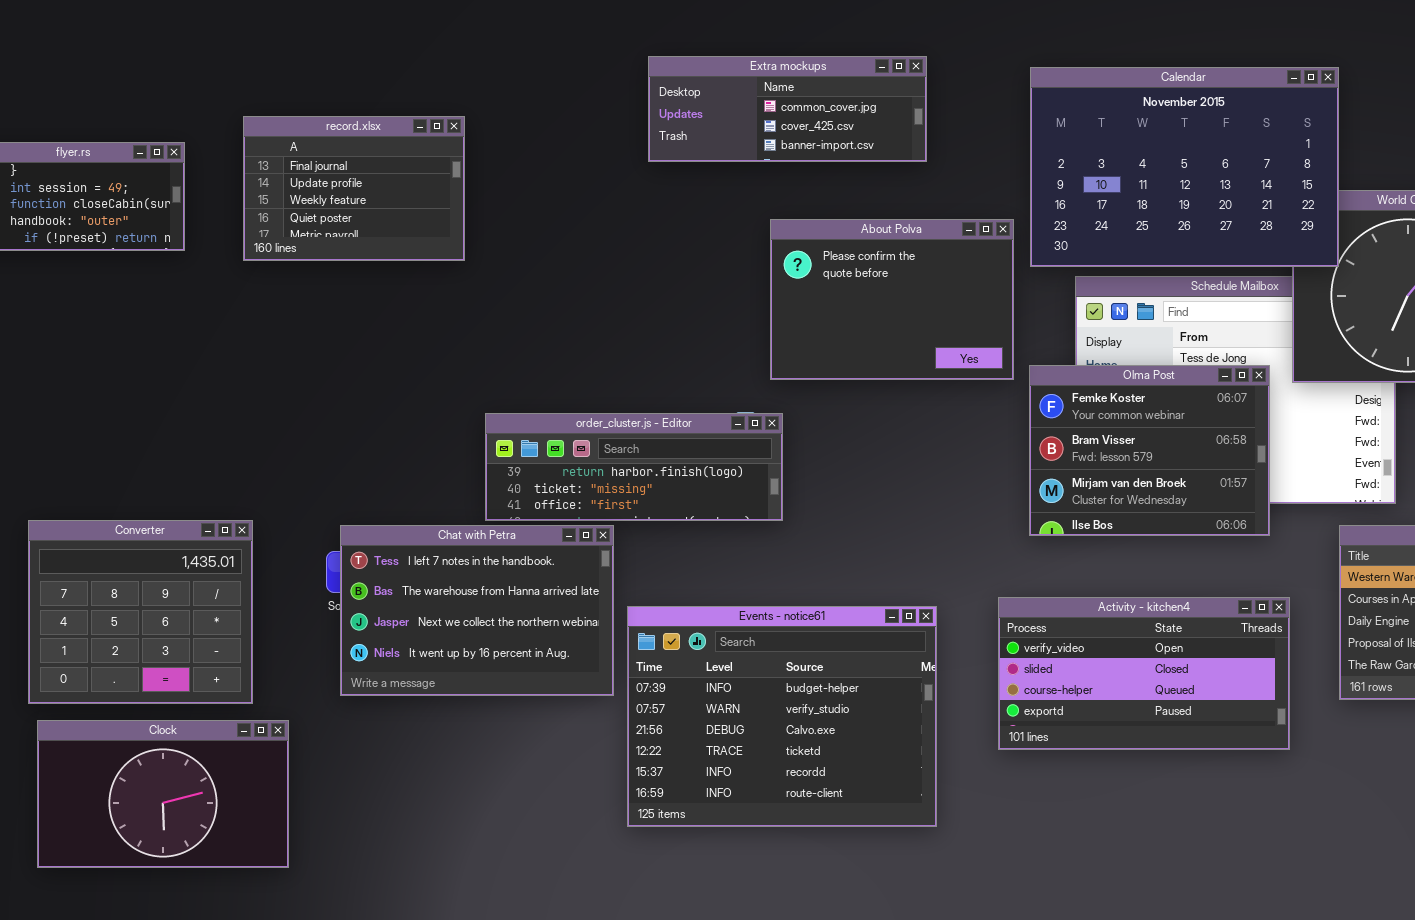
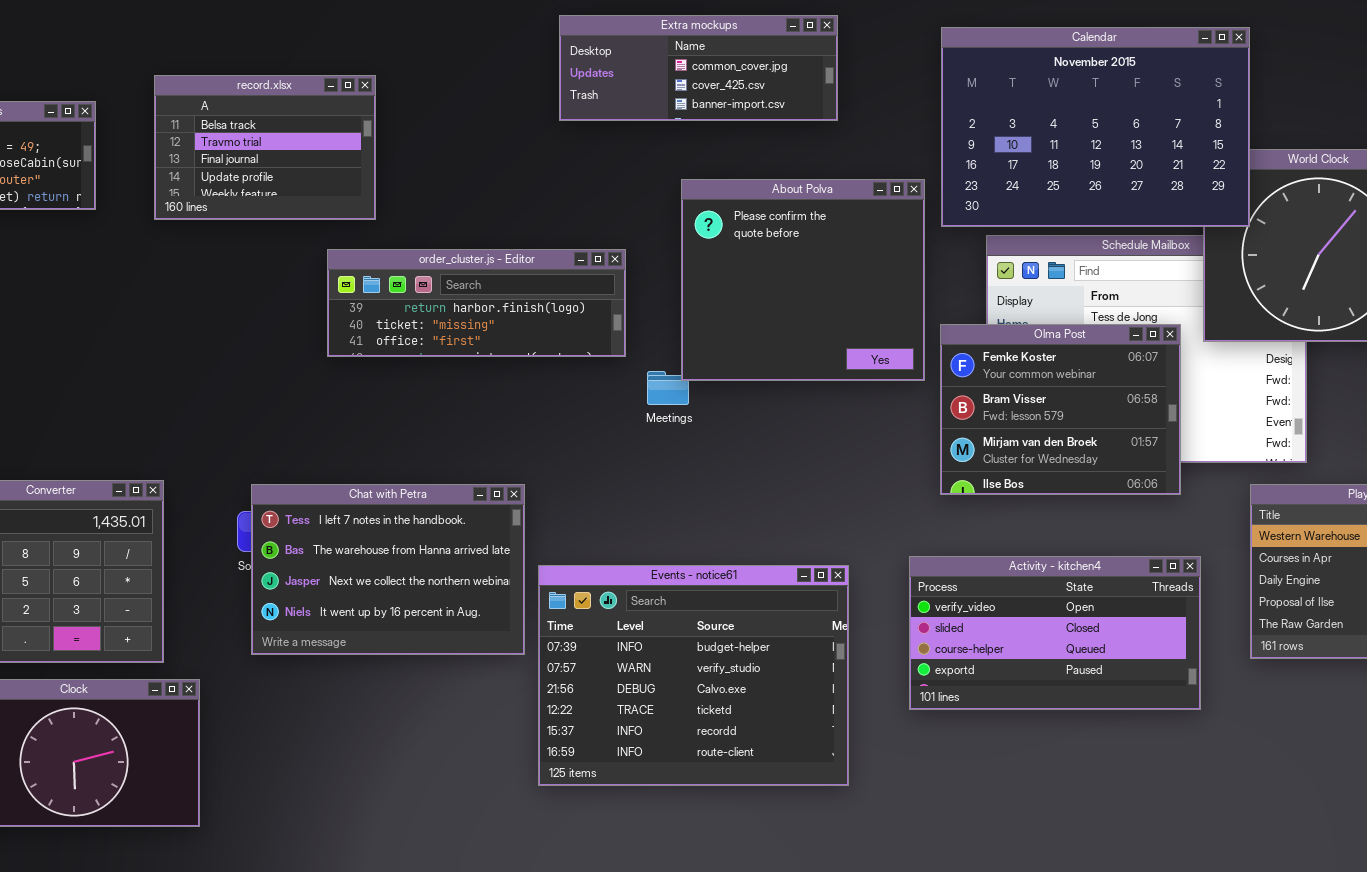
record.xlsx: [243,116,465,261] -> [154,75,376,220], scrolled up 2 rows
About Polva: [770,219,1014,380] -> [681,179,925,381], resized
order_cluster.js - Editor: [485,413,783,521] -> [327,249,626,357], moved

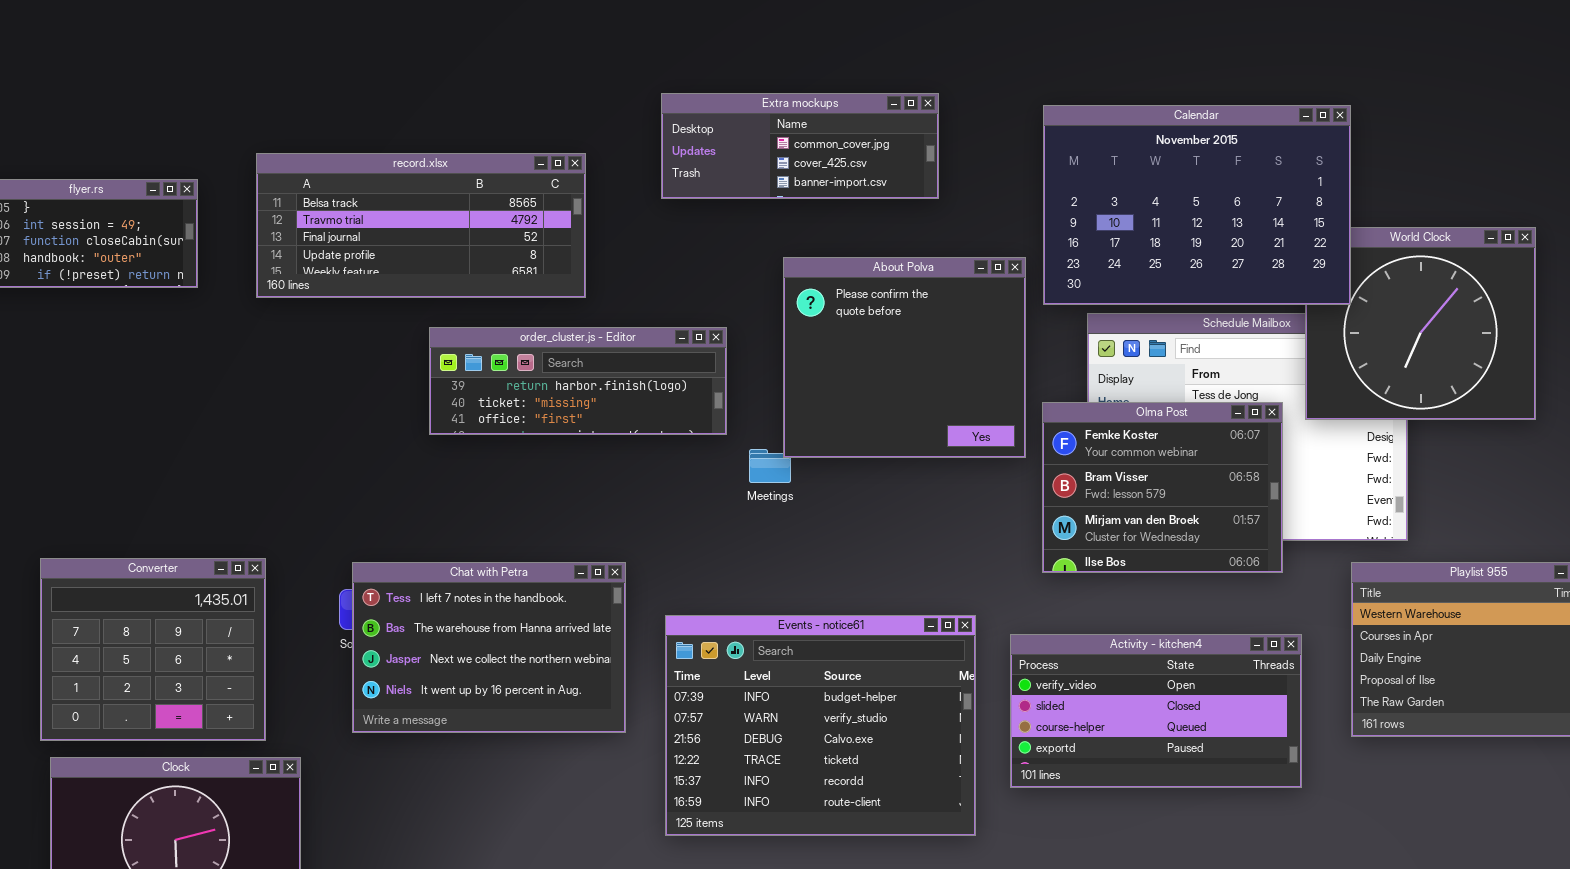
record.xlsx: [154,75,376,220] -> [256,153,586,298], resized
Events - notice61: [538,565,849,786] -> [665,615,976,836], moved

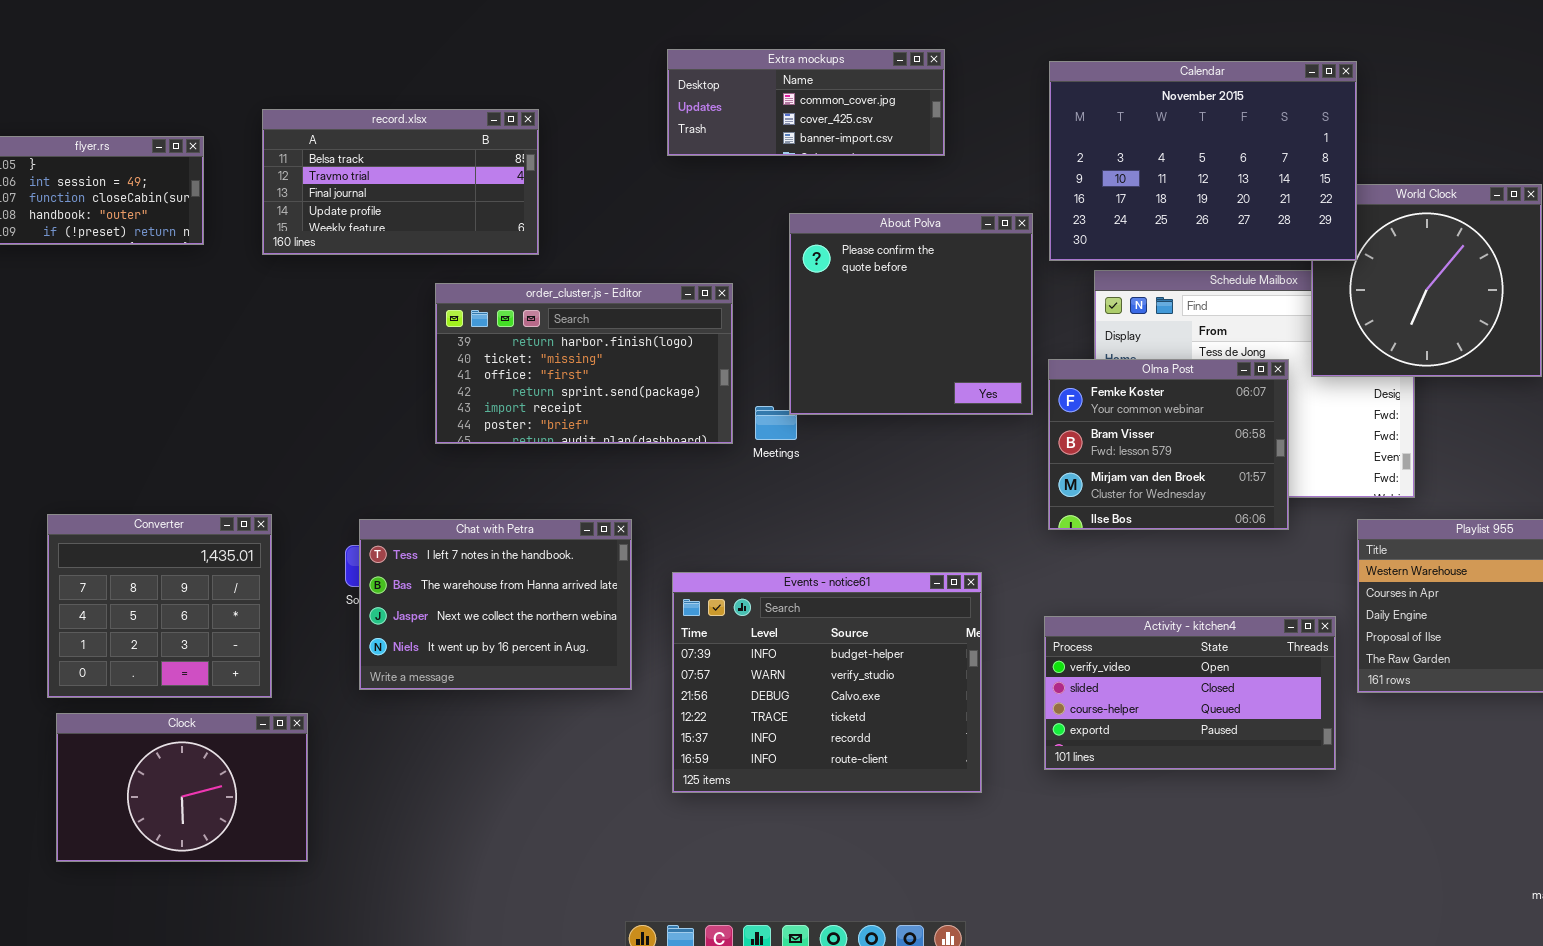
record.xlsx: [256,153,586,298] -> [262,109,539,255], resized
order_cluster.js - Editor: [429,327,727,435] -> [435,283,733,444], resized
Activity - kitchen4: [1010,634,1302,788] -> [1044,616,1336,770], moved

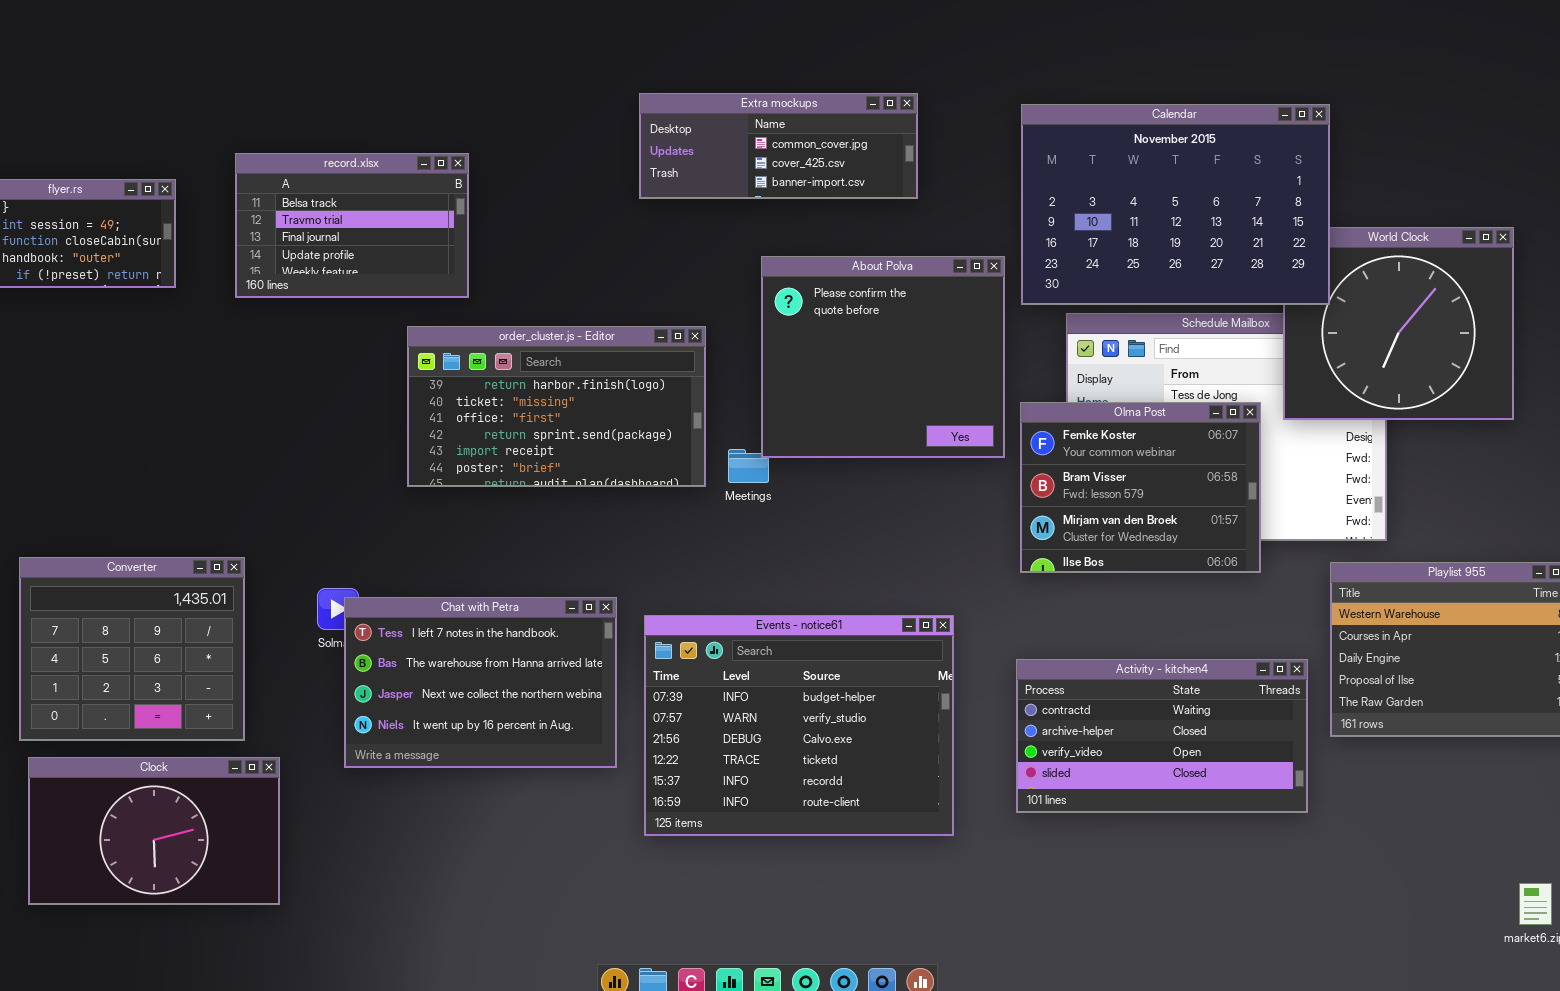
record.xlsx: [262,109,539,255] -> [235,153,469,298], resized
Chat with Petra: [359,519,632,690] -> [344,597,617,768], moved
Activity - kitchen4: [1044,616,1336,770] -> [1016,659,1308,813], scrolled up 2 rows

